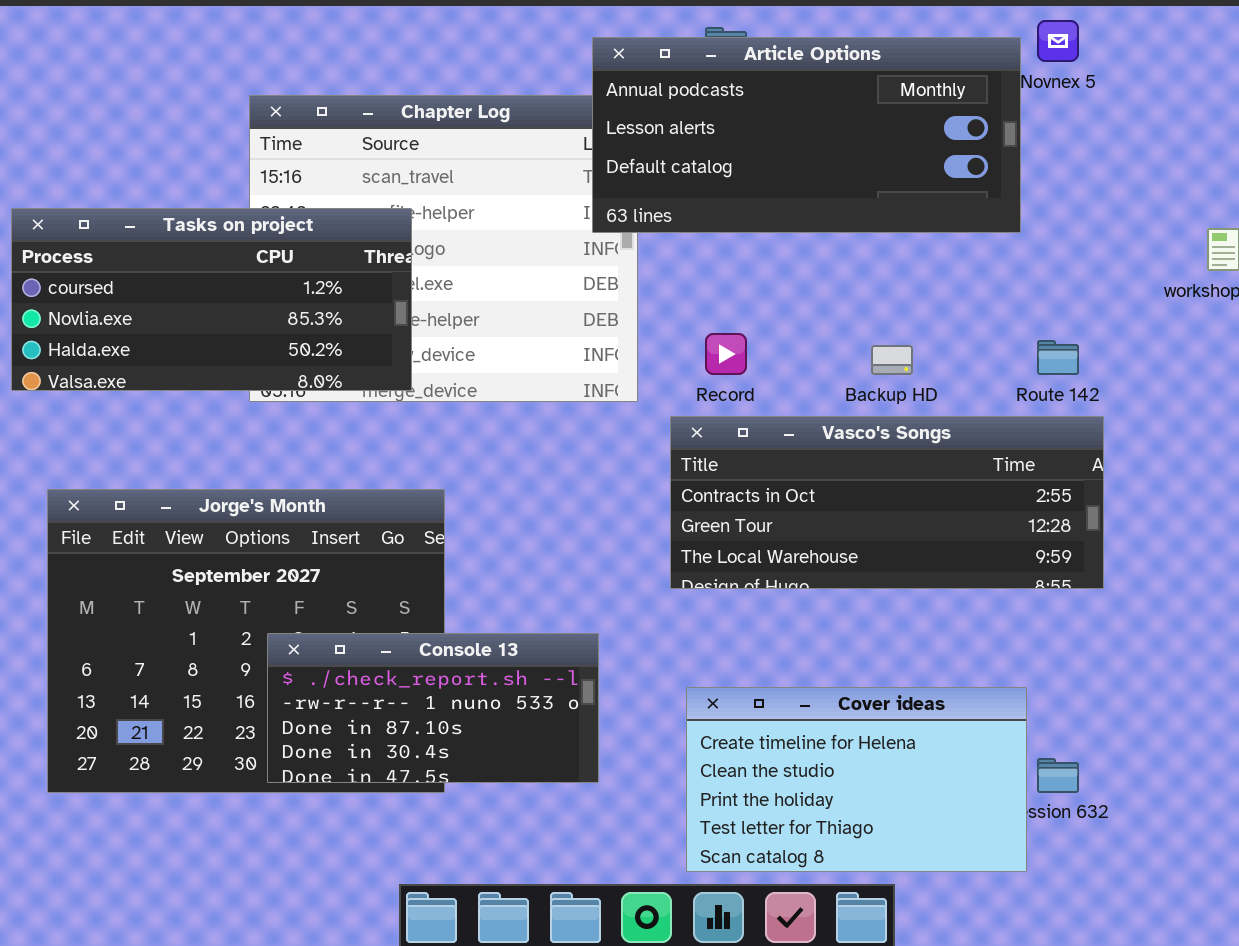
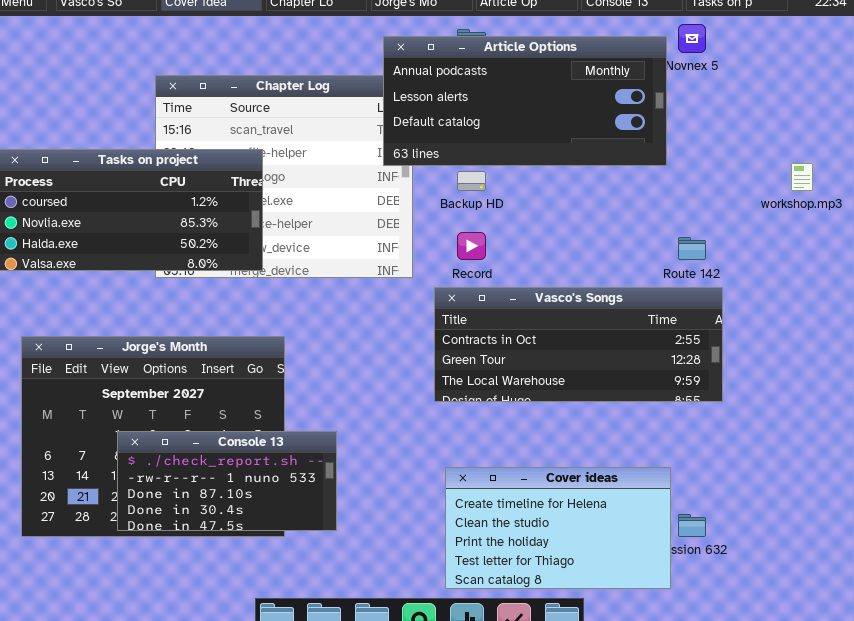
Backup HD: [871,345,913,375] -> [457,171,486,191], moved
Console 13: [267,633,599,783] -> [117,431,337,531], moved

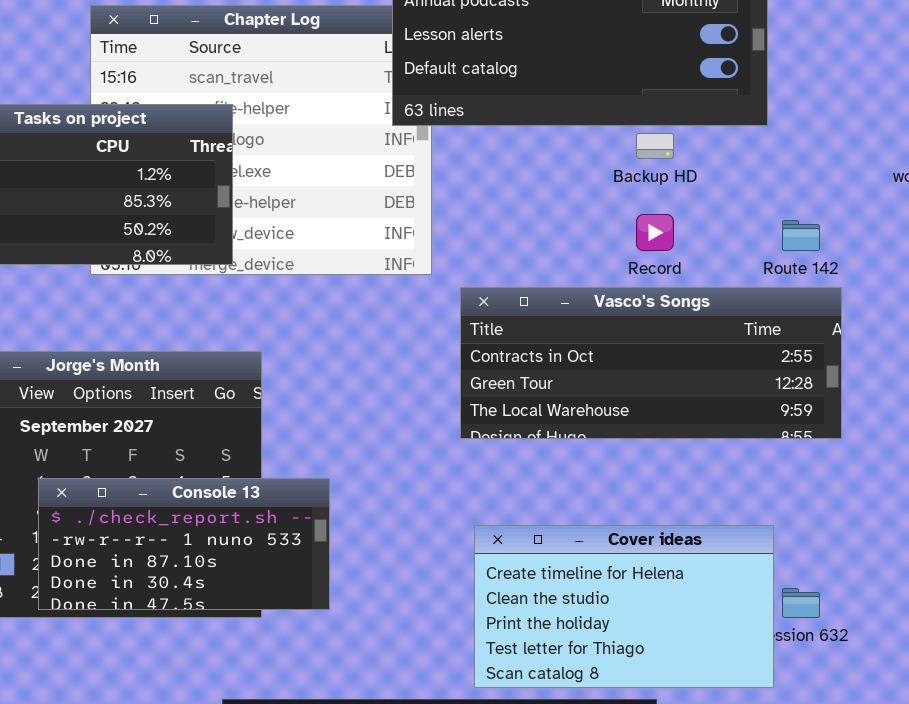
Backup HD: [457,171,486,191] -> [636,133,674,159], moved
Record: [457,232,486,260] -> [636,214,674,251], moved

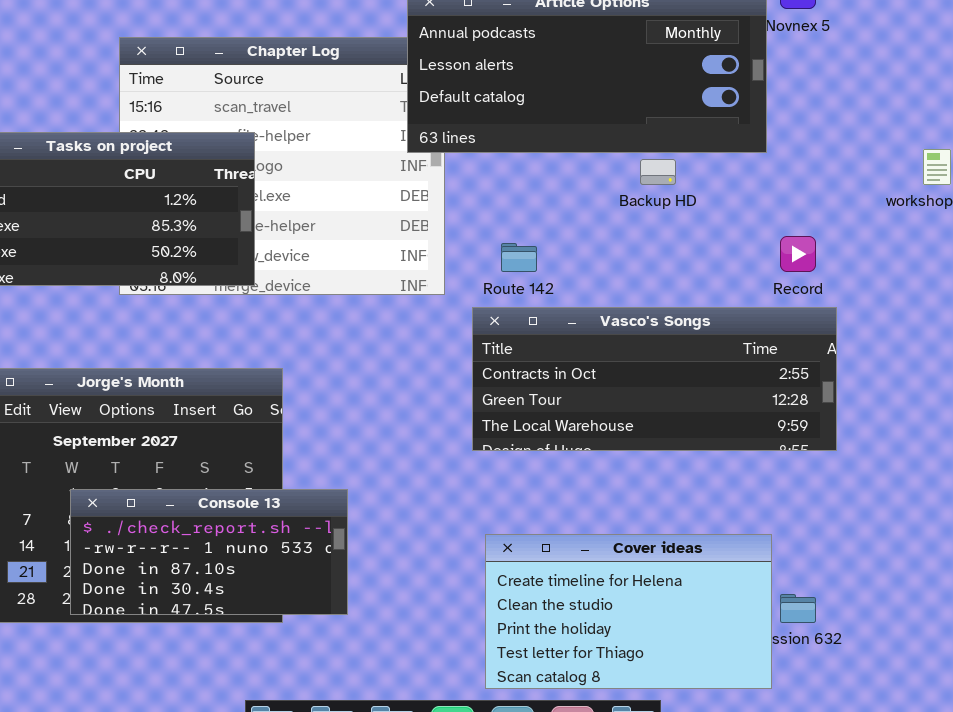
Record: [636,214,674,251] -> [780,236,816,272], moved
Route 142: [782,220,820,251] -> [501,243,537,272], moved

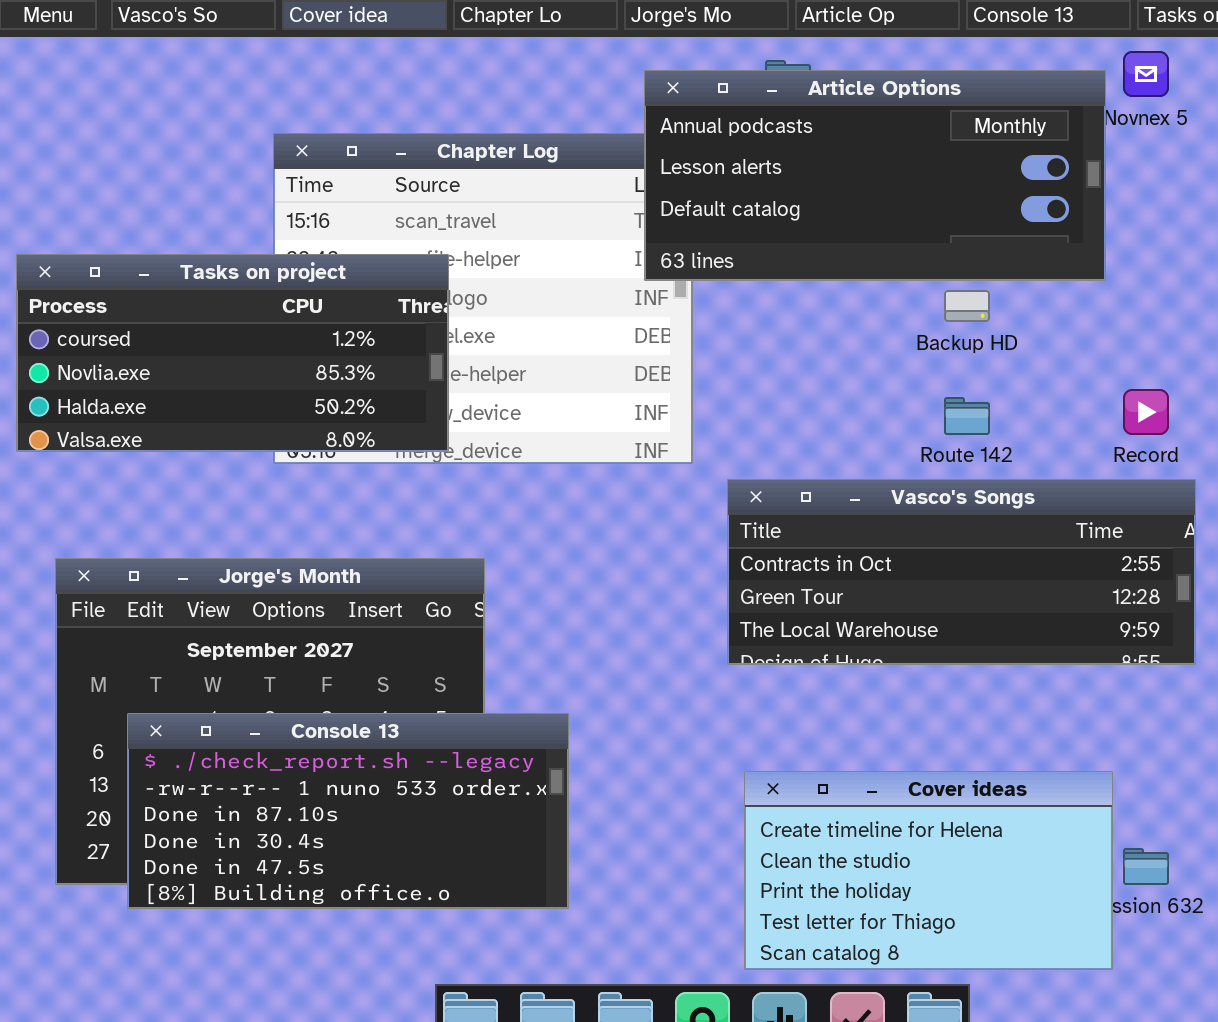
Route 142: [501,243,537,272] -> [944,397,990,435], moved
Console 13: [70,489,348,615] -> [127,713,569,909], resized

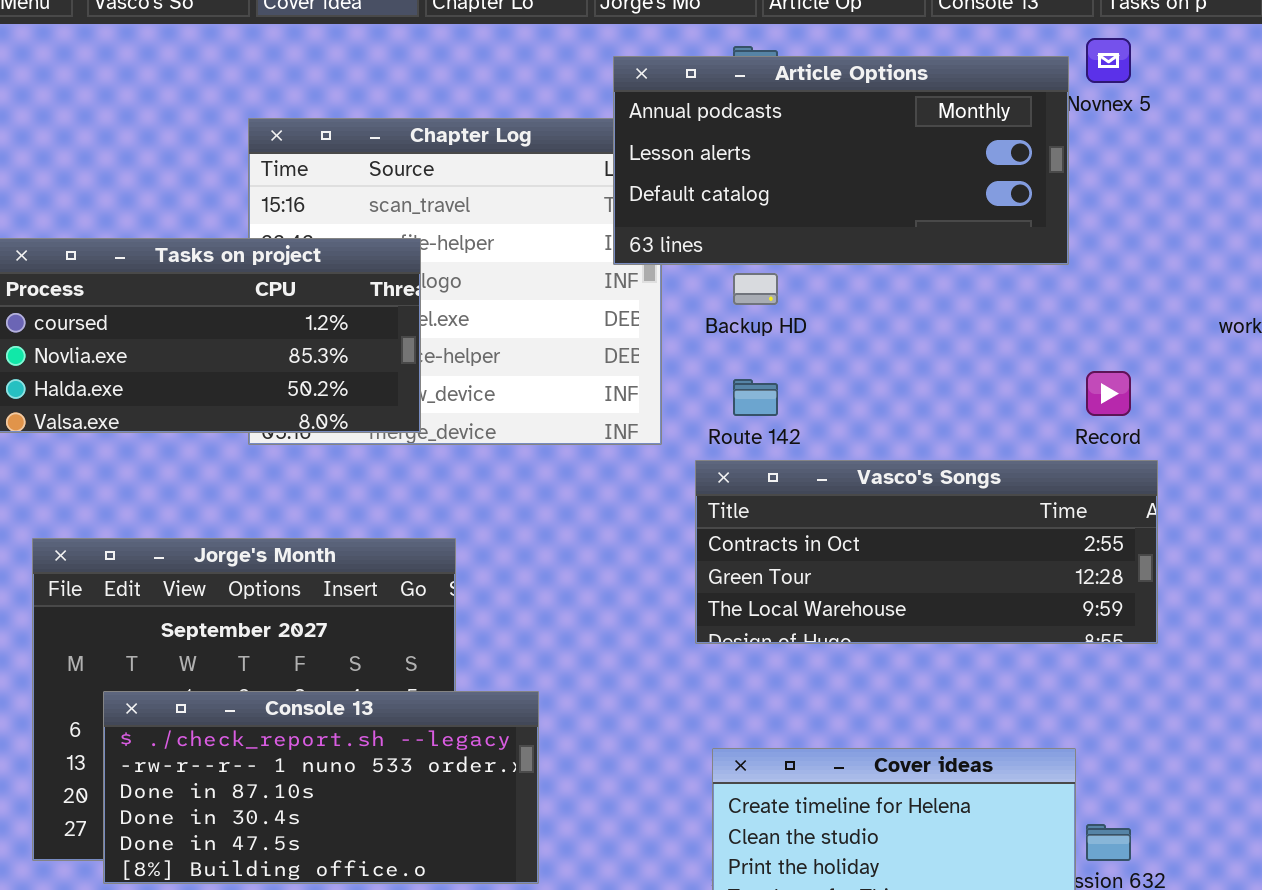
Backup HD: [944,290,990,322] -> [733,273,778,305], moved
Route 142: [944,397,990,435] -> [733,379,778,416], moved

